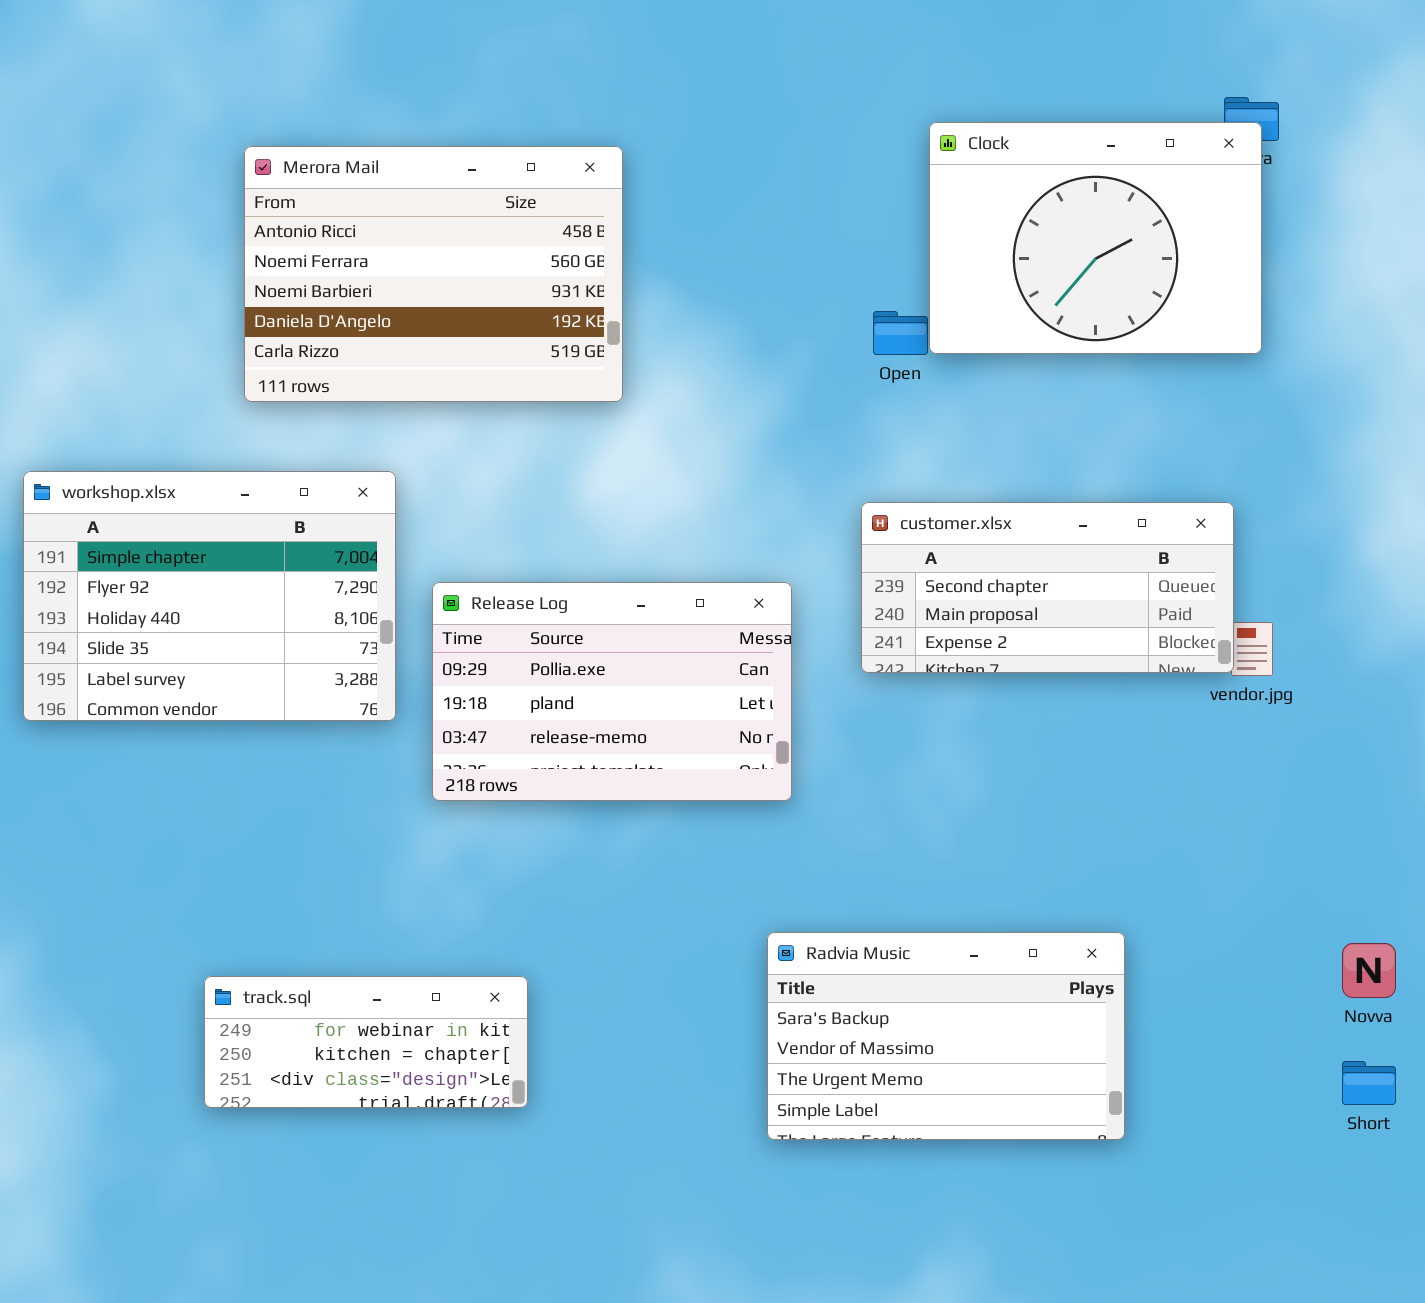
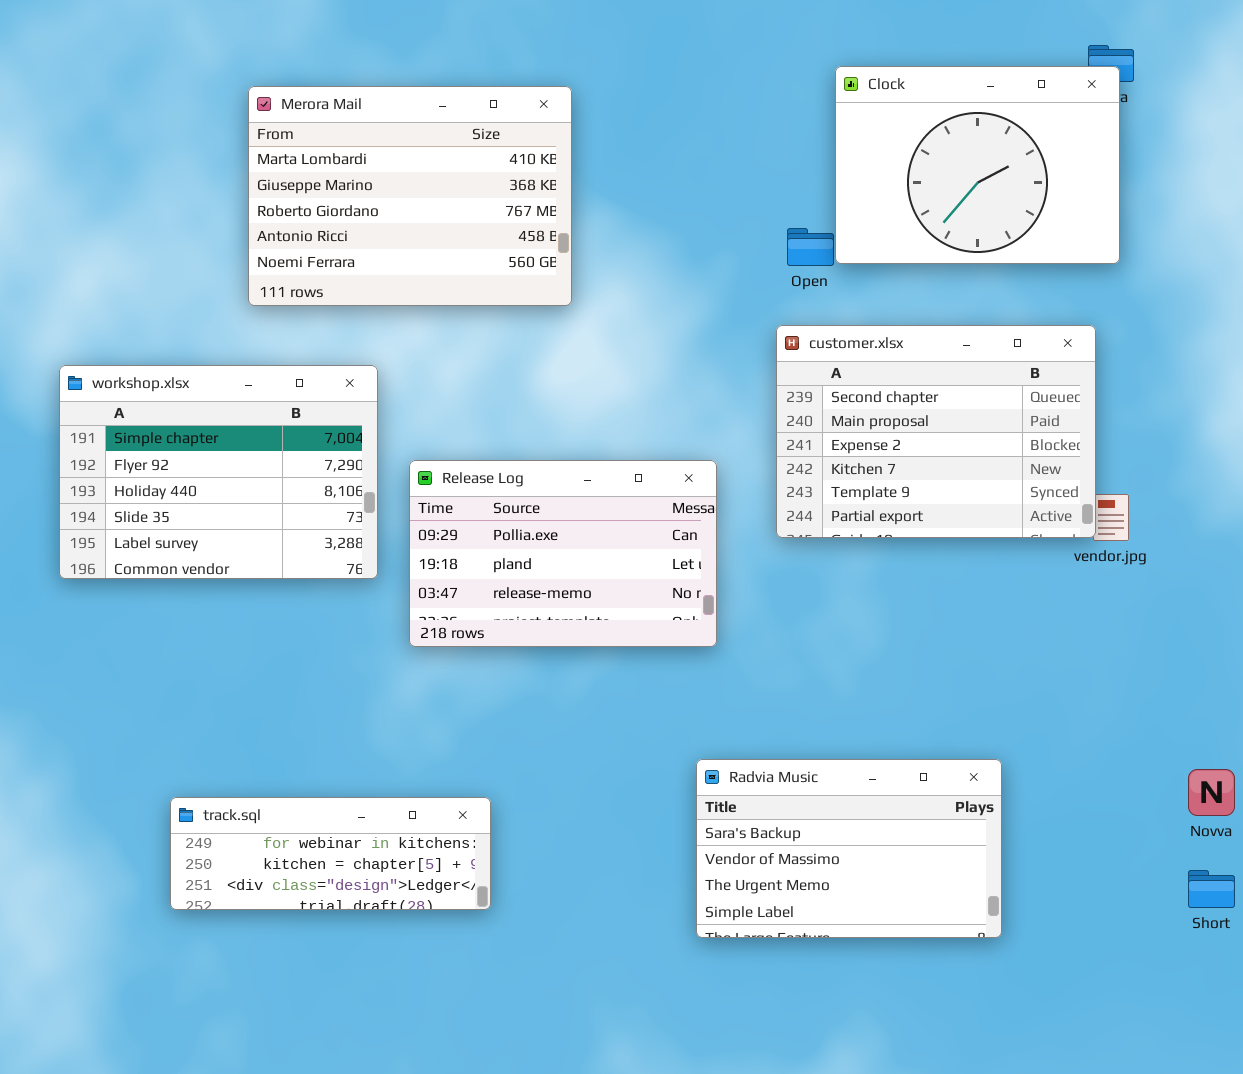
Merora Mail: [244,146,623,402] -> [248,86,572,306], scrolled up 3 rows
customer.xlsx: [861,502,1234,673] -> [776,325,1096,538], resized
track.sql: [204,976,528,1108] -> [170,797,491,910], resized

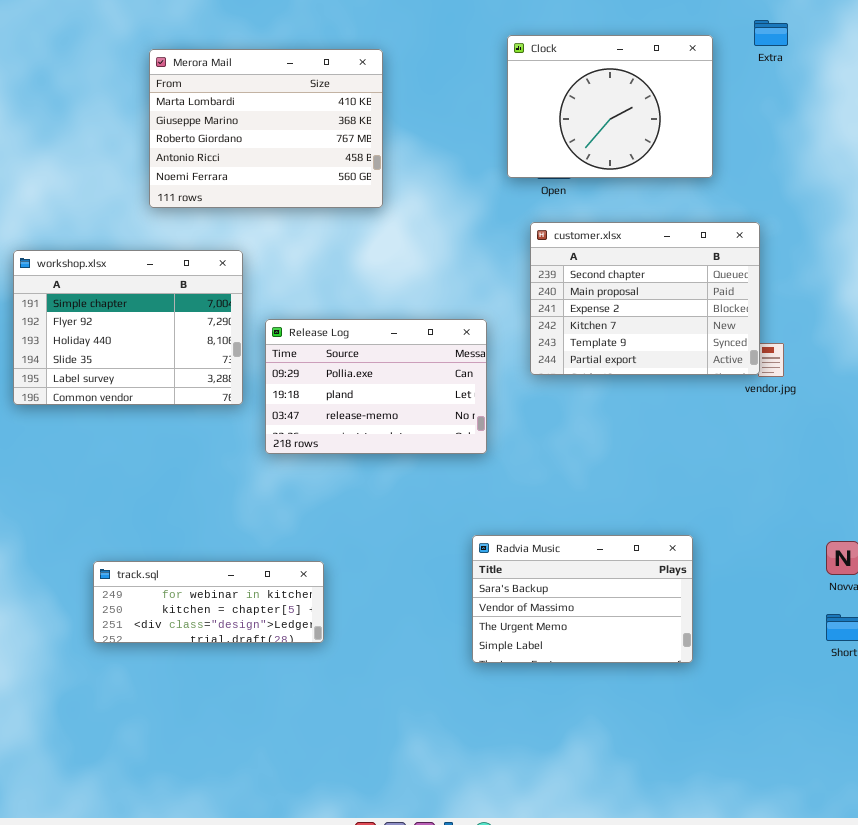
Clock: [835,66,1120,264] -> [507,35,713,178], moved

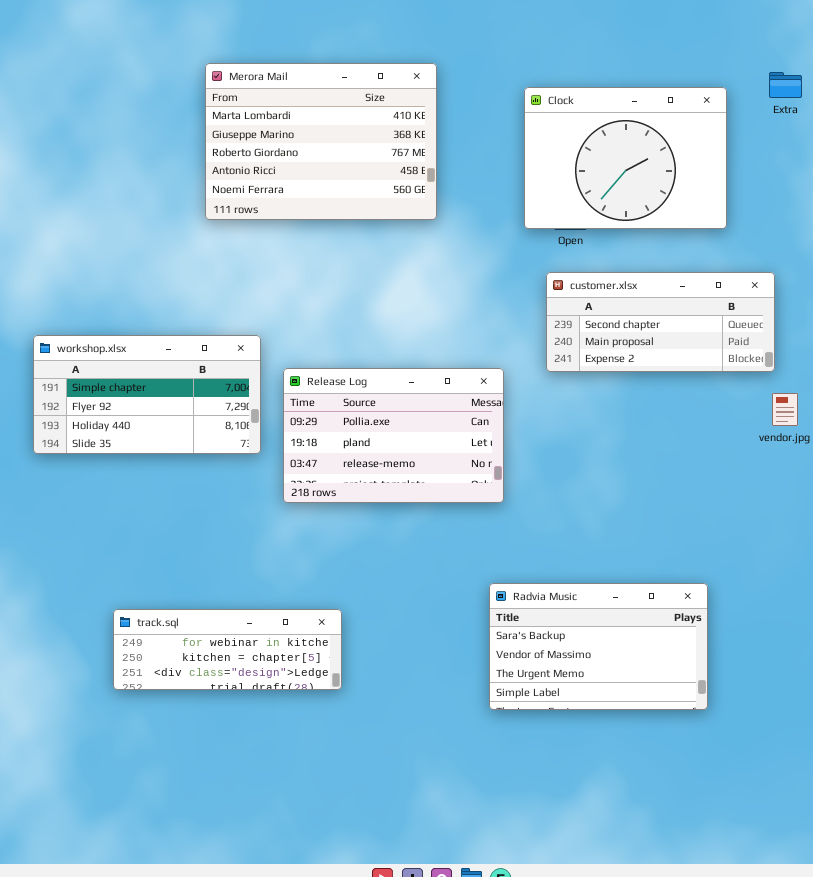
Merora Mail: [149,49,383,208] -> [205,63,437,220], moved
customer.xlsx: [530,222,760,375] -> [546,272,775,372], resized
workshop.xlsx: [13,250,243,405] -> [33,335,261,454], resized

